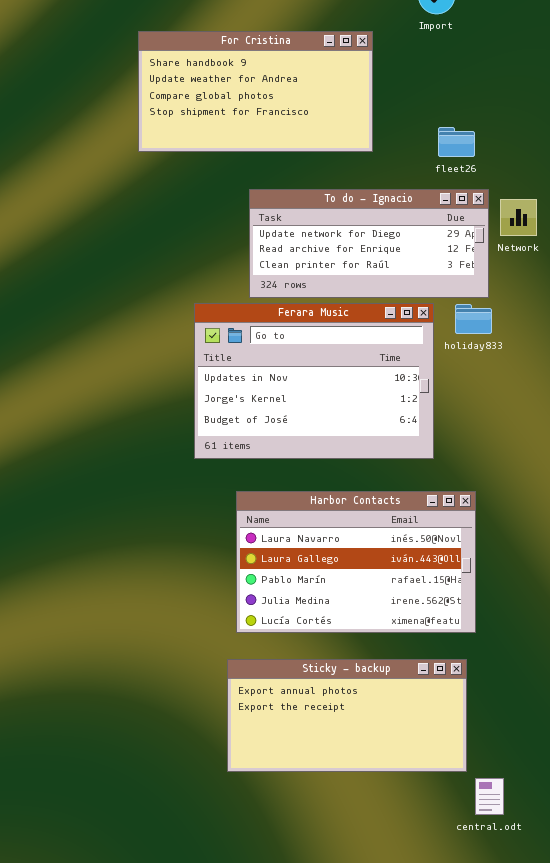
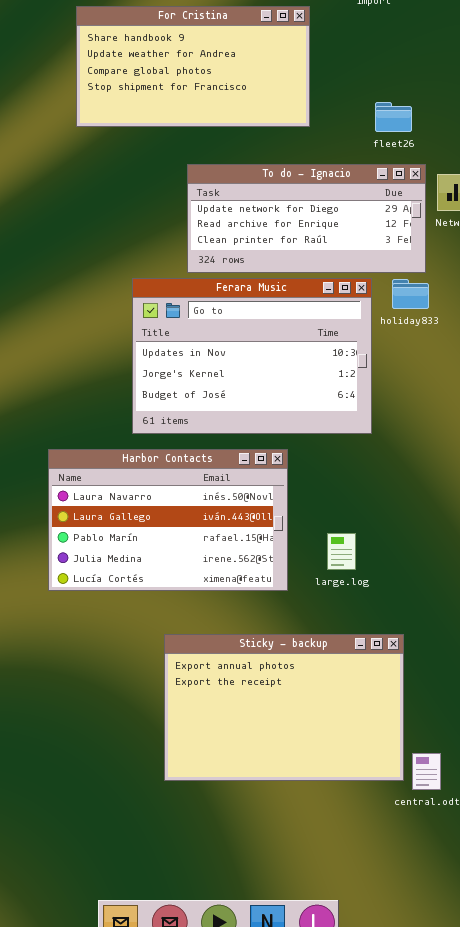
Harbor Contacts: [236,491,476,633] -> [48,449,288,591], moved
Sticky - backup: [227,659,467,772] -> [164,634,404,781], resized

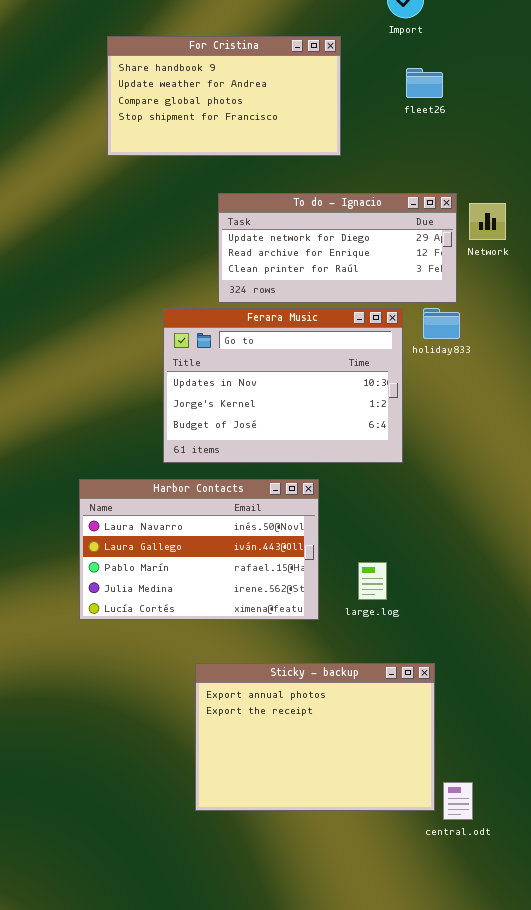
fleet26: [375,102,412,132] -> [406,68,443,98], moved

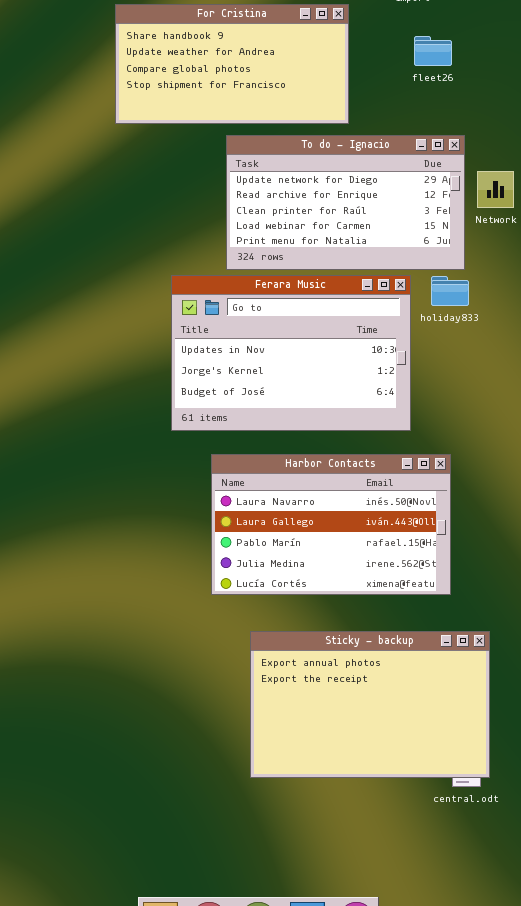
To do - Ignacio: [218,193,457,303] -> [226,135,465,270], resized
Harbor Contacts: [79,479,319,620] -> [211,454,451,595], moved
Sticky - backup: [195,663,435,811] -> [250,631,490,778], moved

